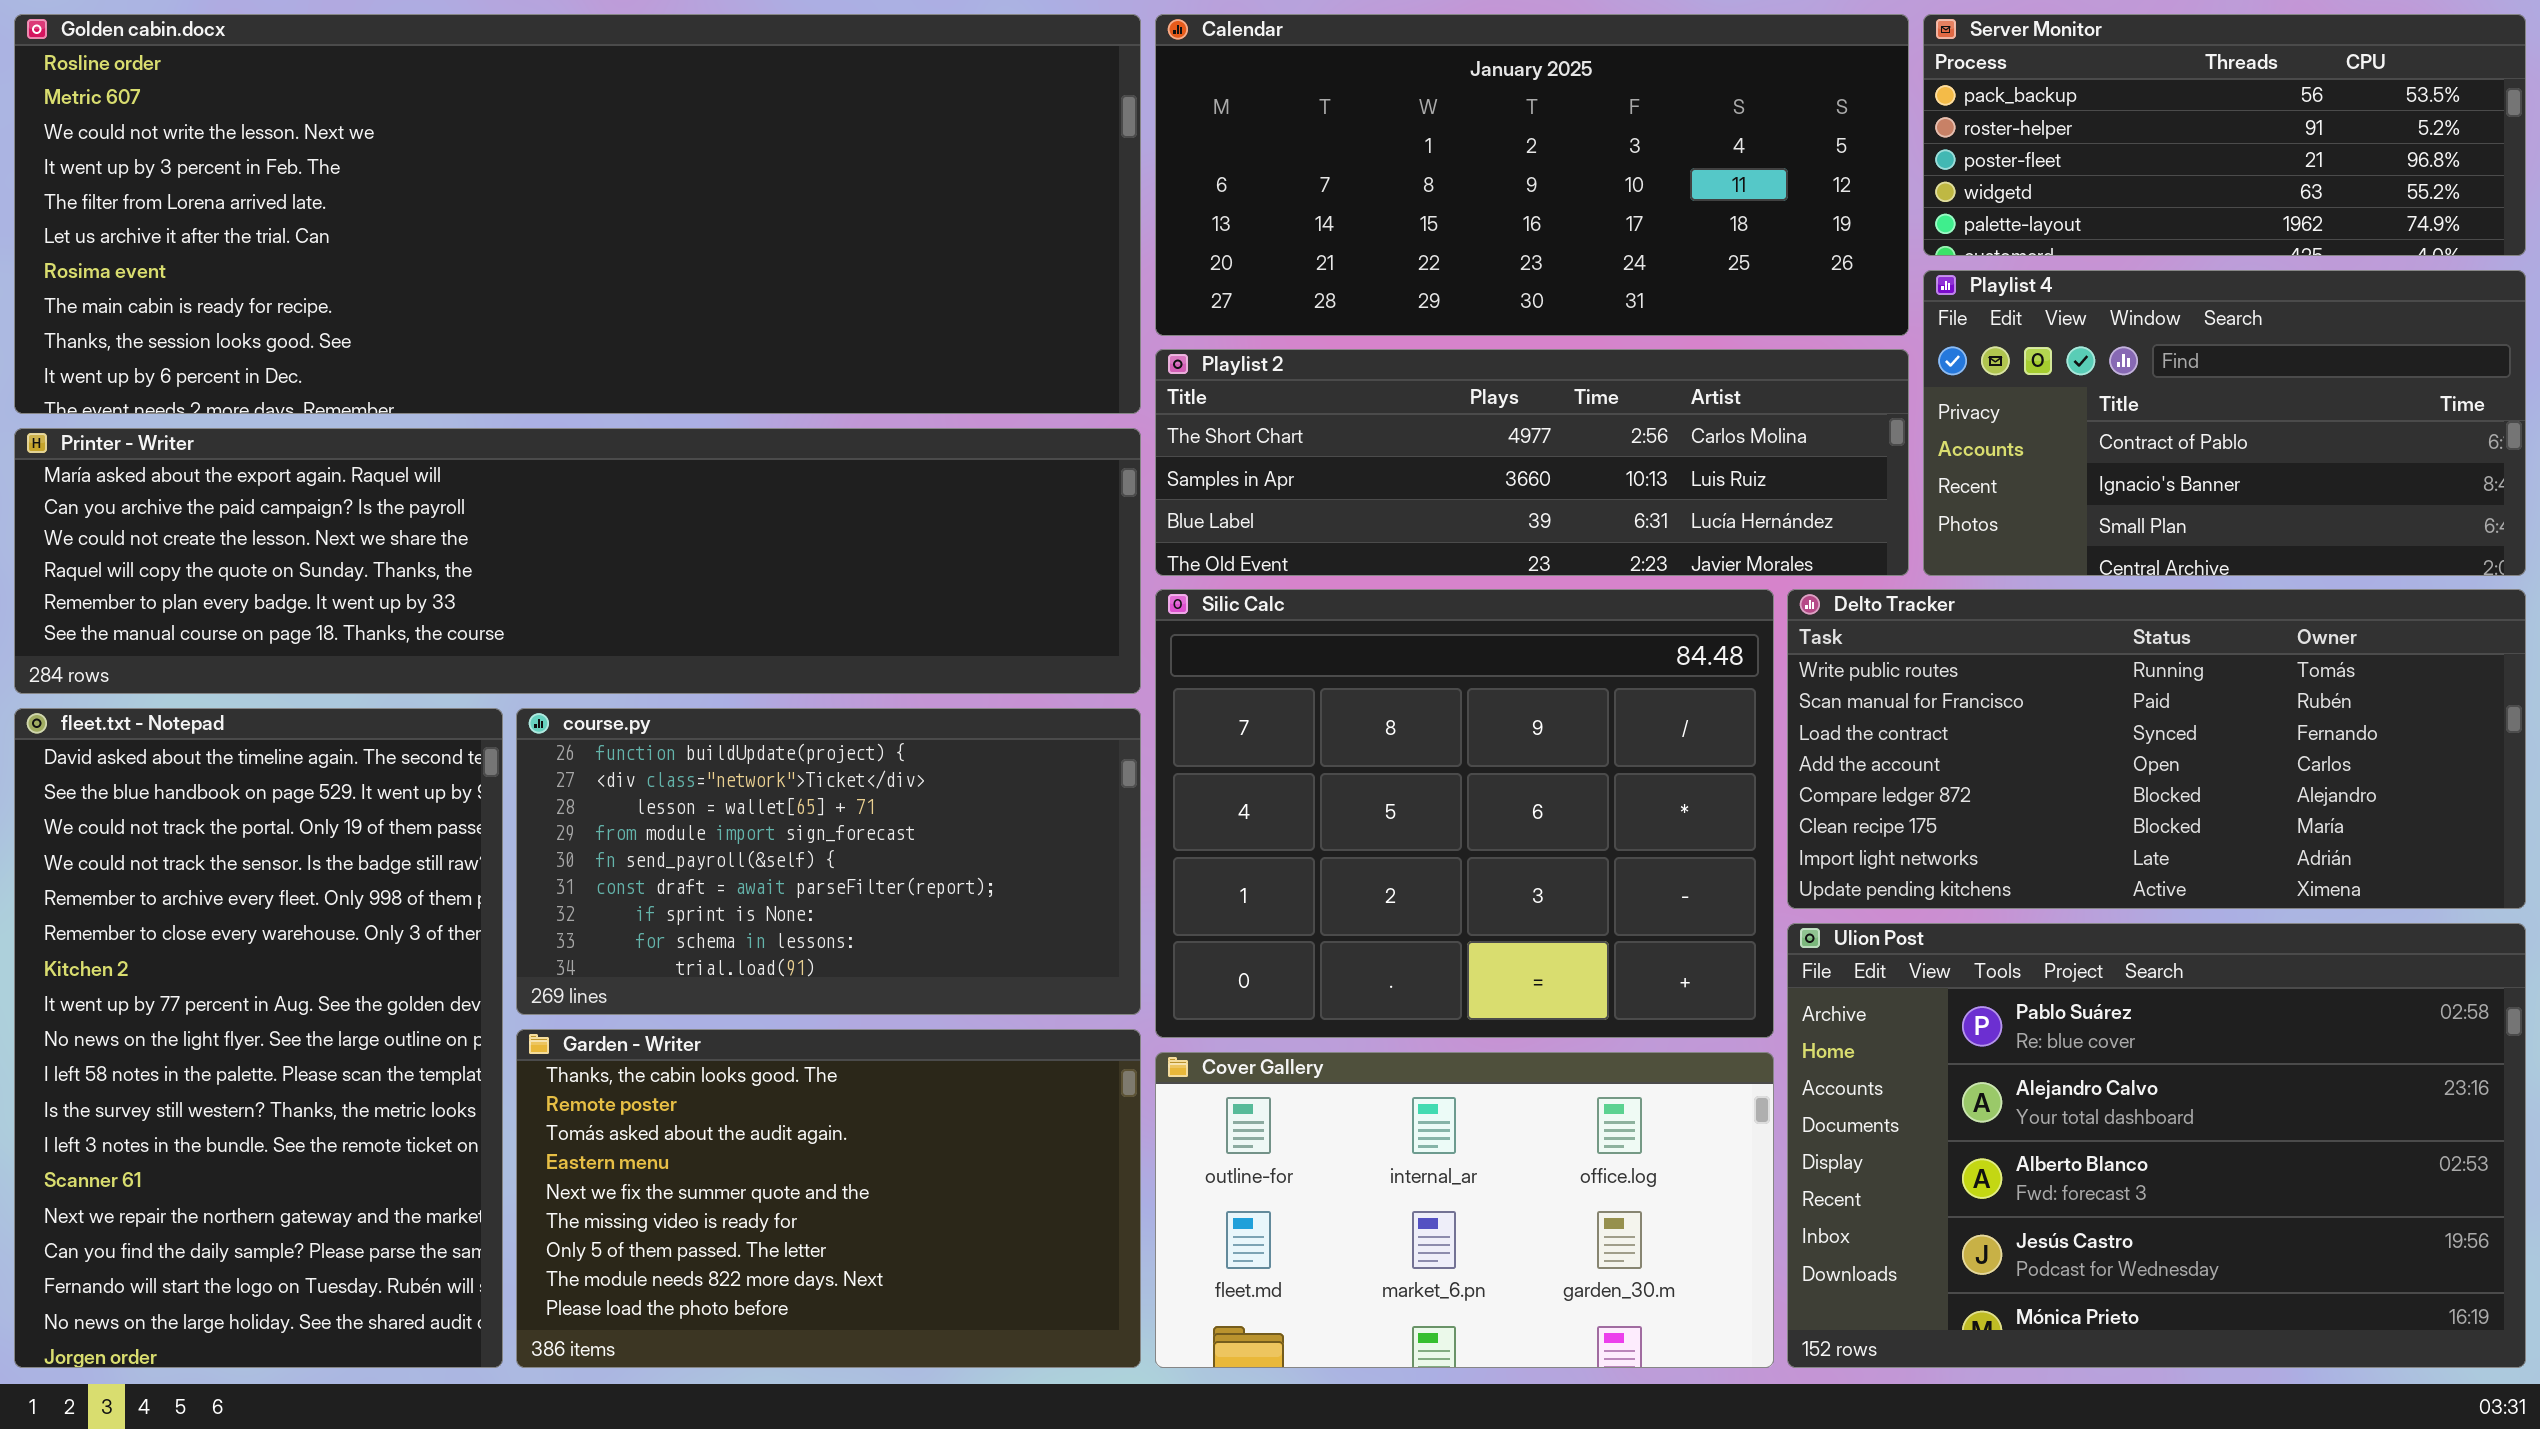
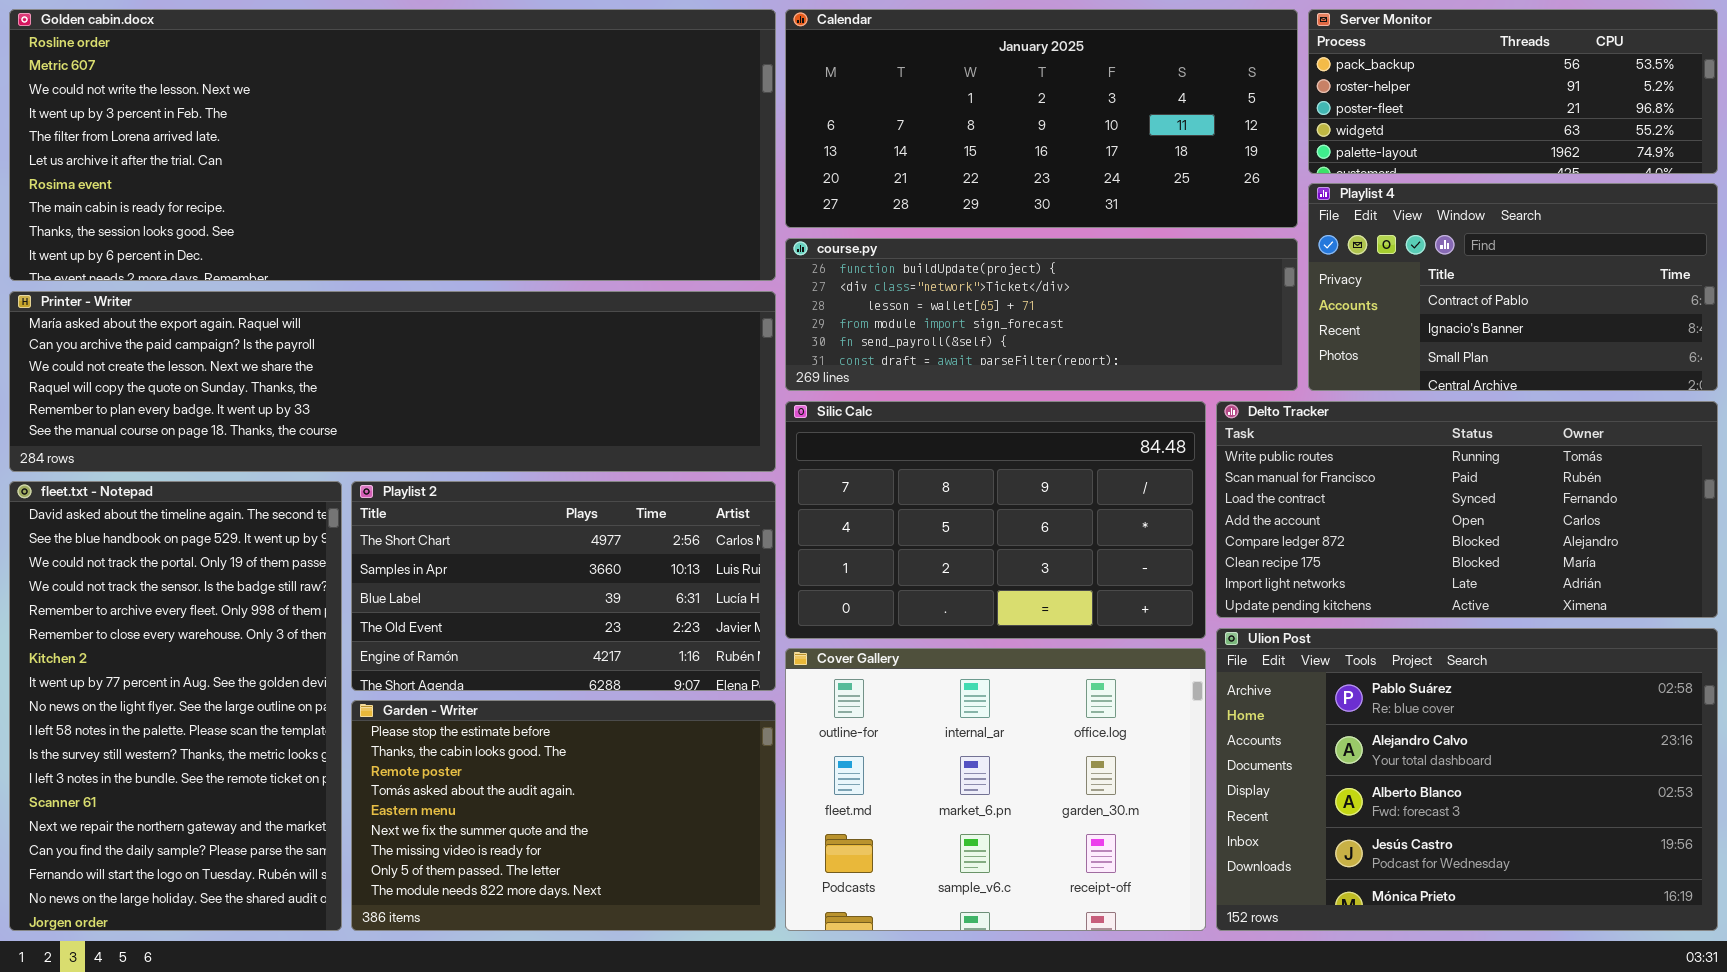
Playlist 2: [1155,349,1909,576] -> [351,481,776,691], moved, resized
Silic Calc: [1155,589,1774,1038] -> [785,401,1206,639], resized
course.py: [516,708,1141,1015] -> [785,238,1298,391], moved, resized
Garden - Writer: [516,1029,1141,1368] -> [351,700,776,931], scrolled up 1 row
Cover Gallery: [1155,1052,1774,1368] -> [785,648,1206,931], resized

